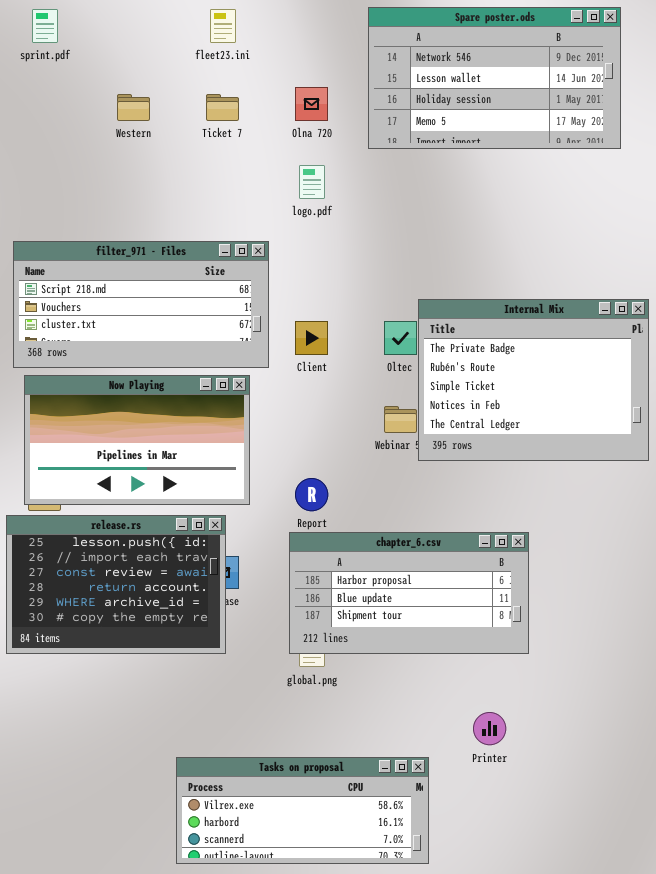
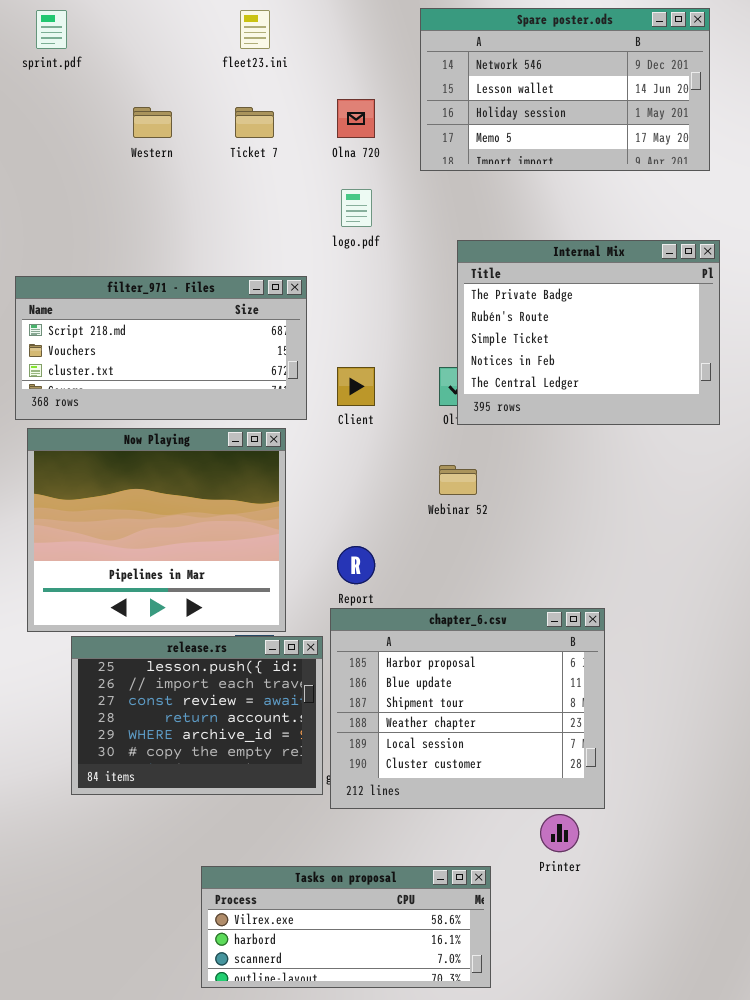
Internal Mix: [418,299,649,461] -> [457,240,720,425], moved
Now Playing: [24,375,250,505] -> [27,428,286,632], resized
release.rs: [6,515,226,654] -> [71,636,323,795], moved
chapter_6.csv: [289,532,529,654] -> [330,608,605,809], resized

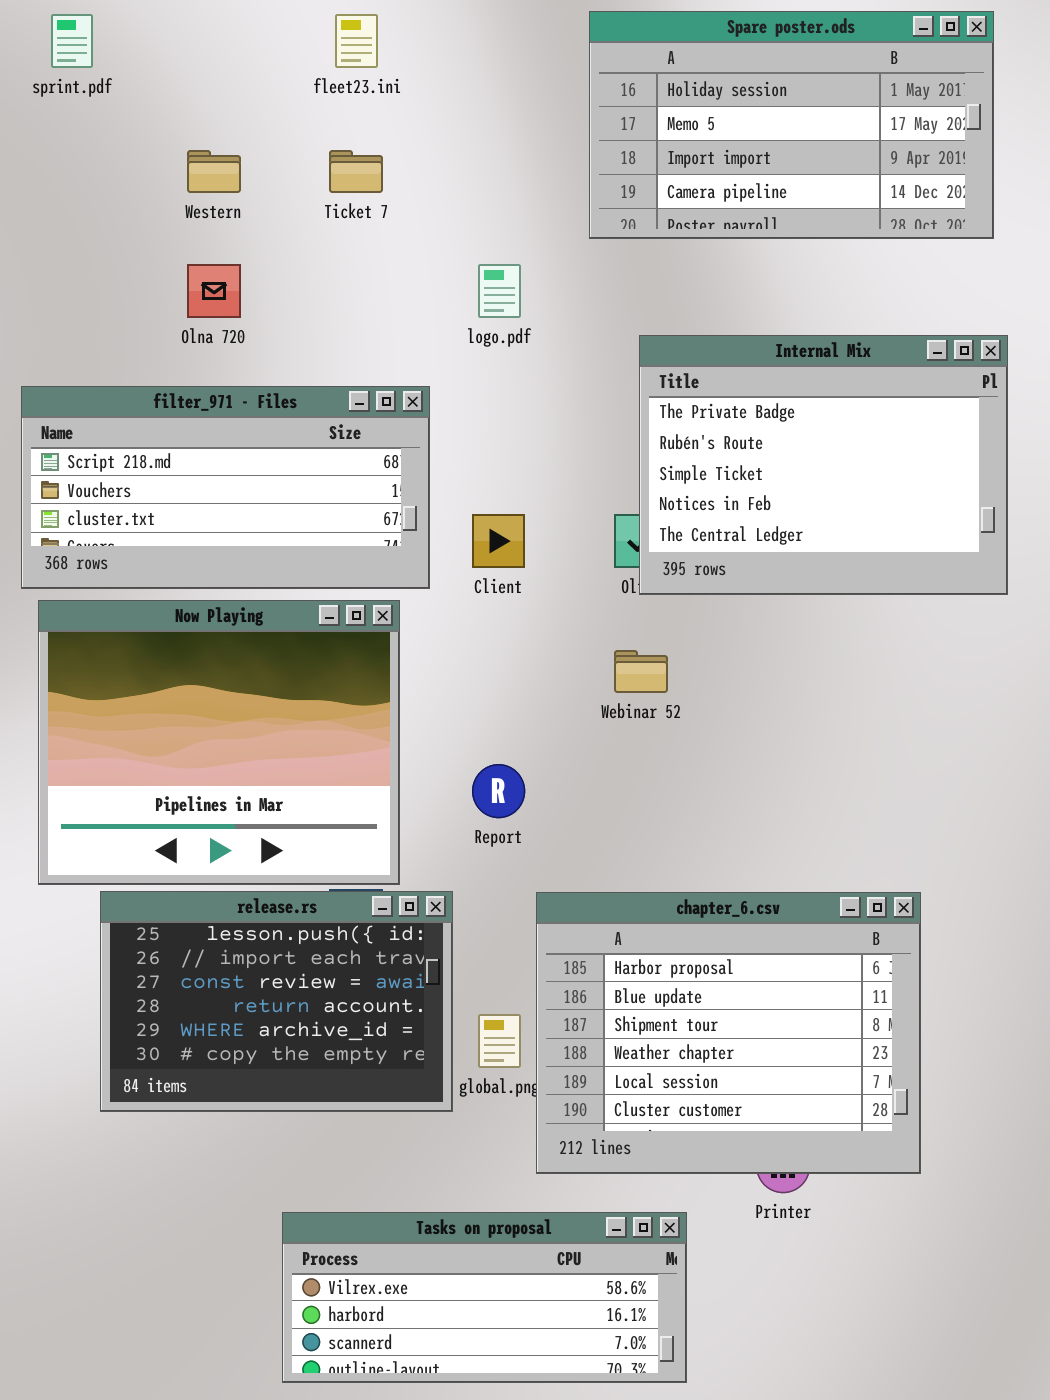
Spare poster.ods: [420,8,710,171] -> [589,11,994,239], scrolled down 2 rows
Olna 720: [337,99,375,138] -> [187,264,241,318], moved
chapter_6.csv: [330,608,605,809] -> [536,892,921,1174], moved

